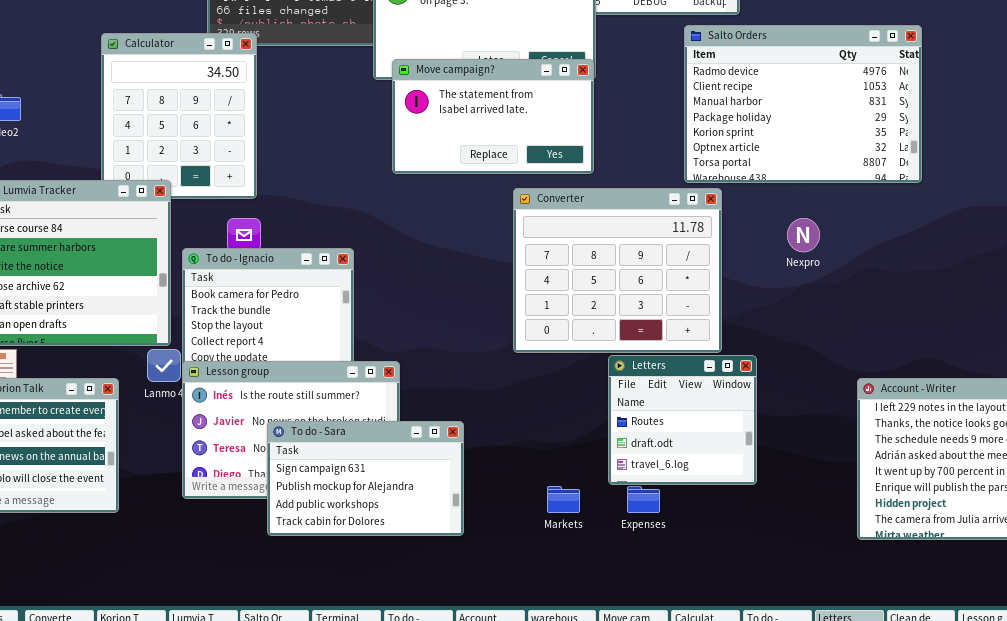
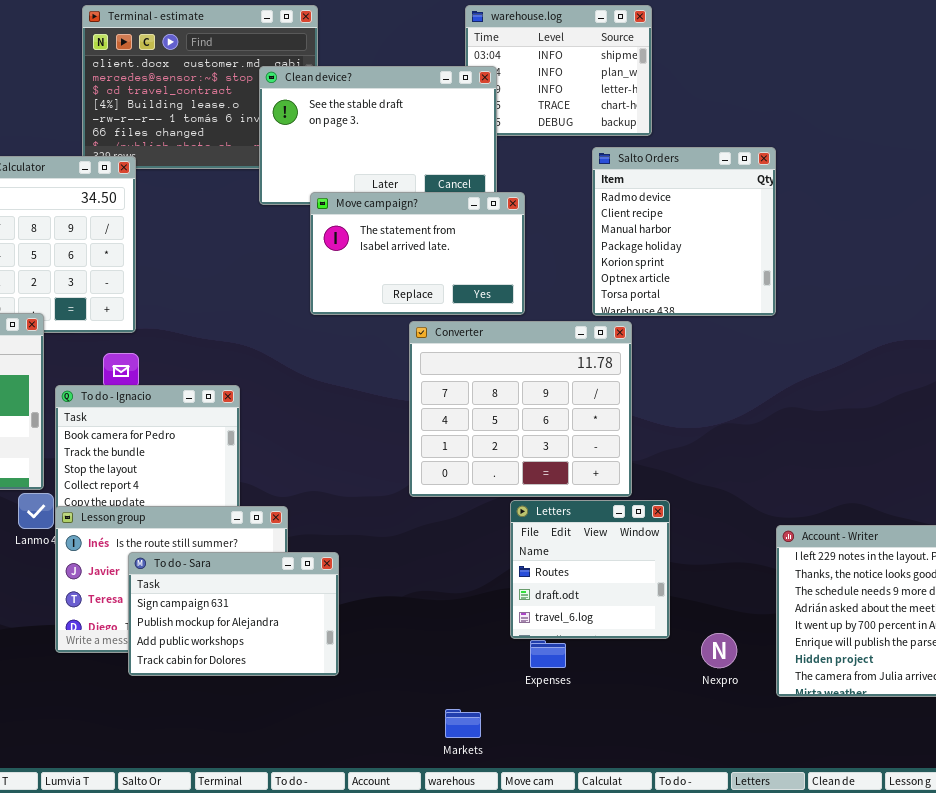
Salto Orders: [684,25,922,183] -> [592,147,776,316], resized
Move campaign?: [392,59,594,174] -> [310,192,525,315], moved
Nexpro: [787,218,820,252] -> [701,633,737,668], moved
To do - Sara: [267,421,464,536] -> [128,552,339,676], moved
Markets: [547,486,580,513] -> [445,709,481,738], moved

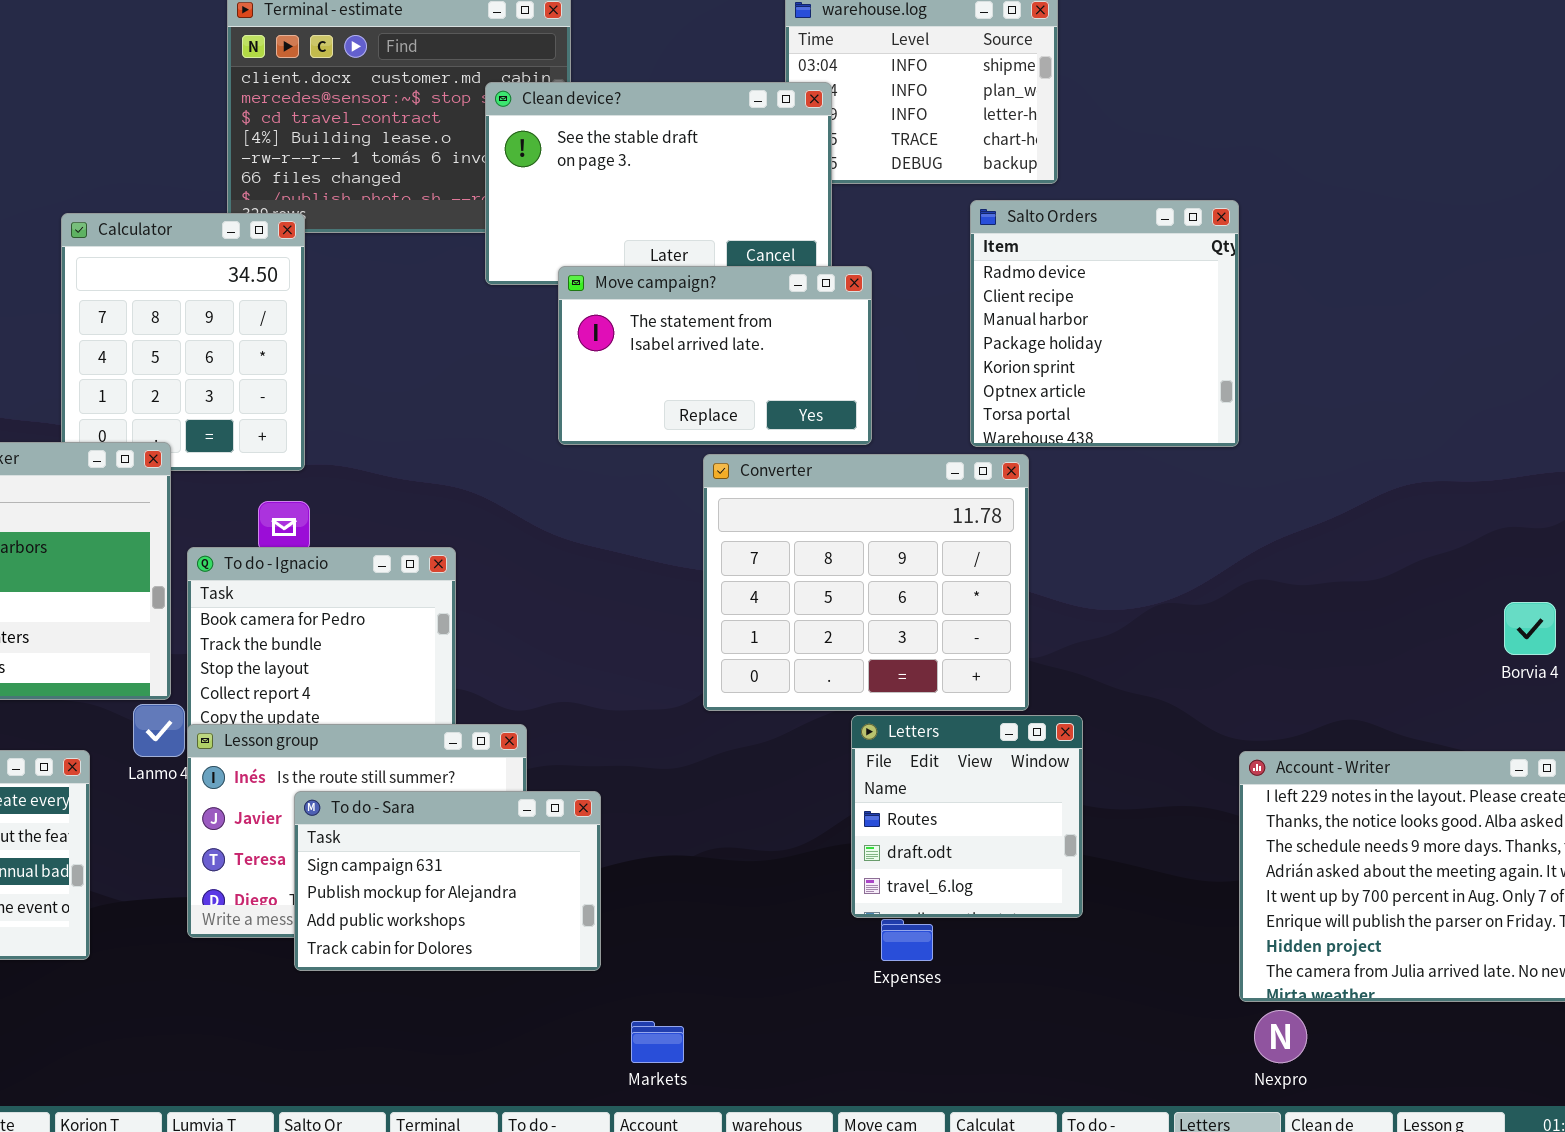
Nexpro: [701,633,737,668] -> [1254,1010,1307,1063], moved
Markets: [445,709,481,738] -> [631,1021,684,1063], moved

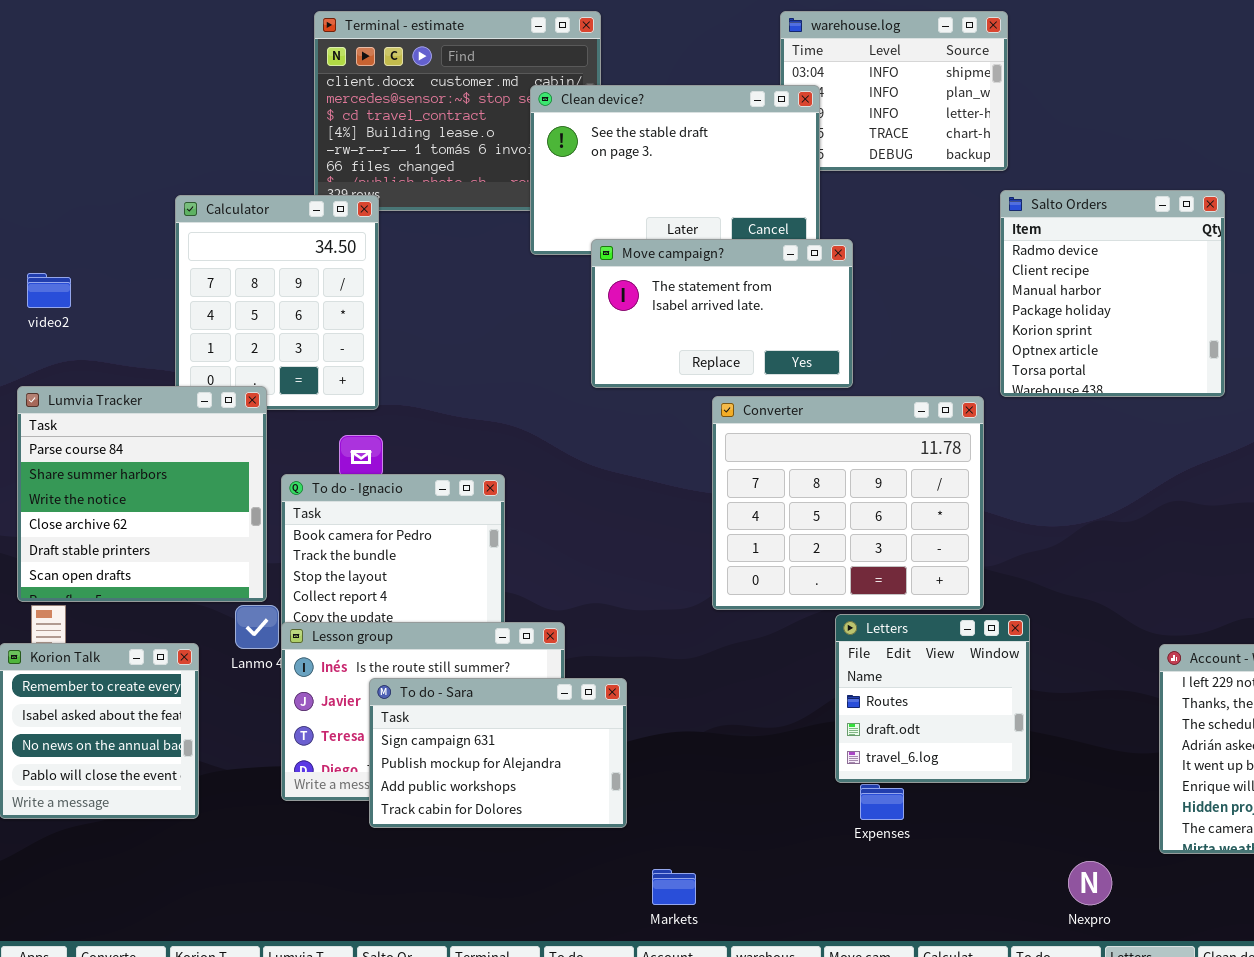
Salto Orders: [970,200,1239,447] -> [1000,190,1225,397], moved
Nexpro: [1254,1010,1307,1063] -> [1068,861,1112,905], moved

